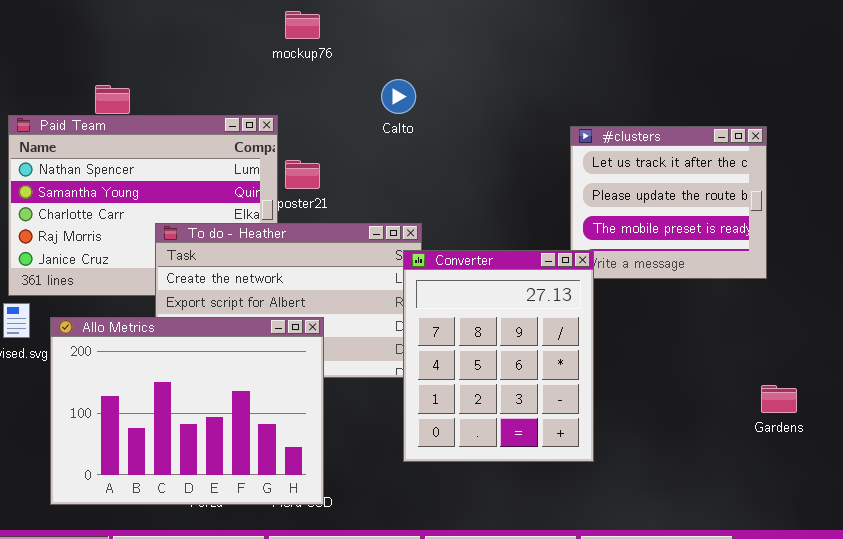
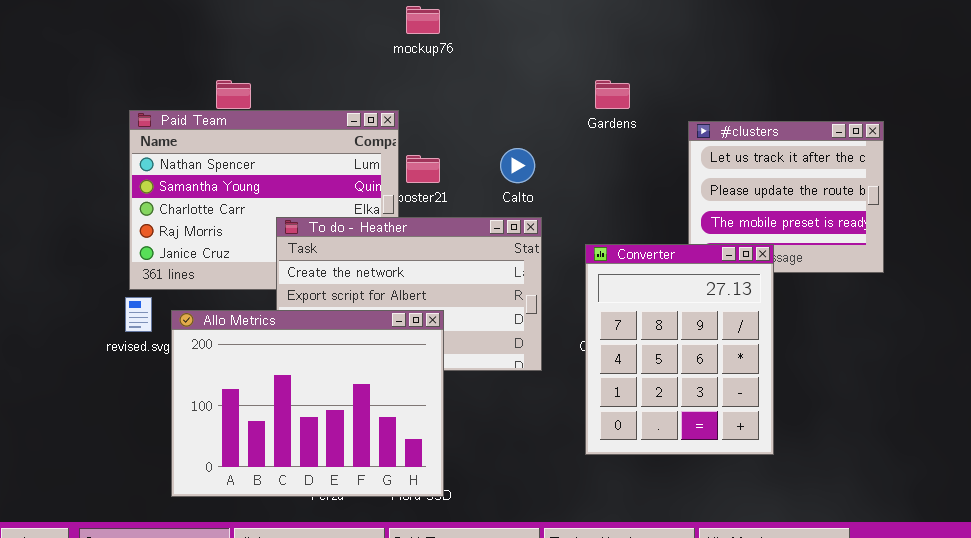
Calto: [381,79,416,114] -> [500,148,535,183], moved
Converter: [403,250,594,462] -> [585,244,774,455], moved
Gardens: [761,385,797,413] -> [595,80,630,109], moved

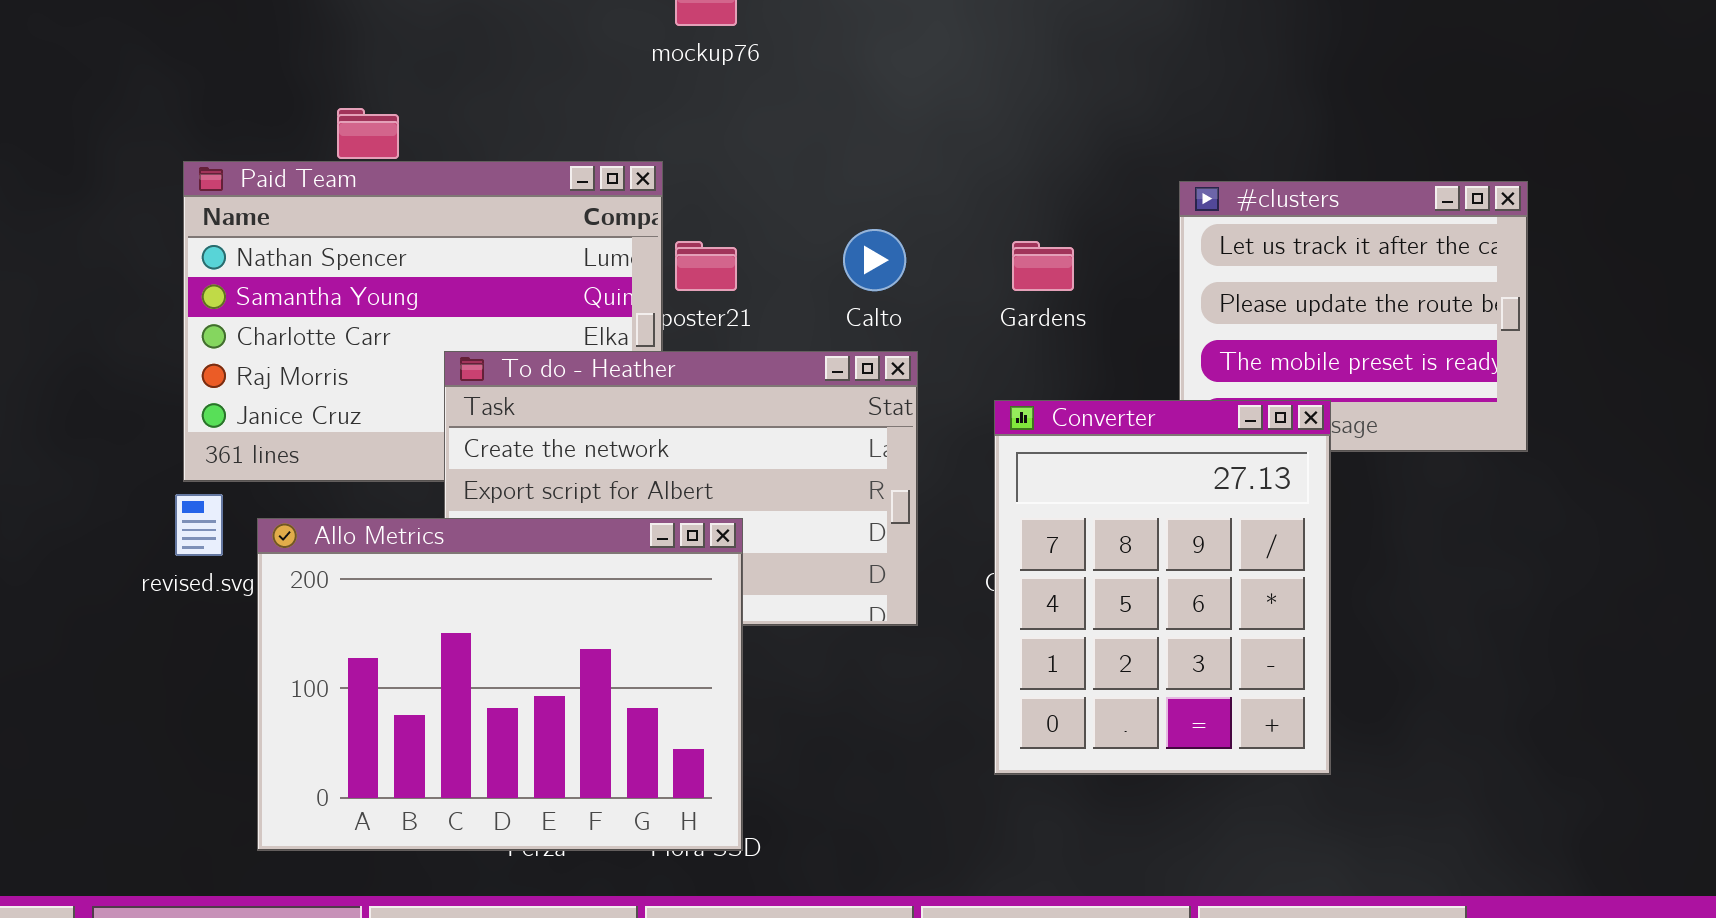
Gardens: [595,80,630,109] -> [1012,241,1074,291], moved

